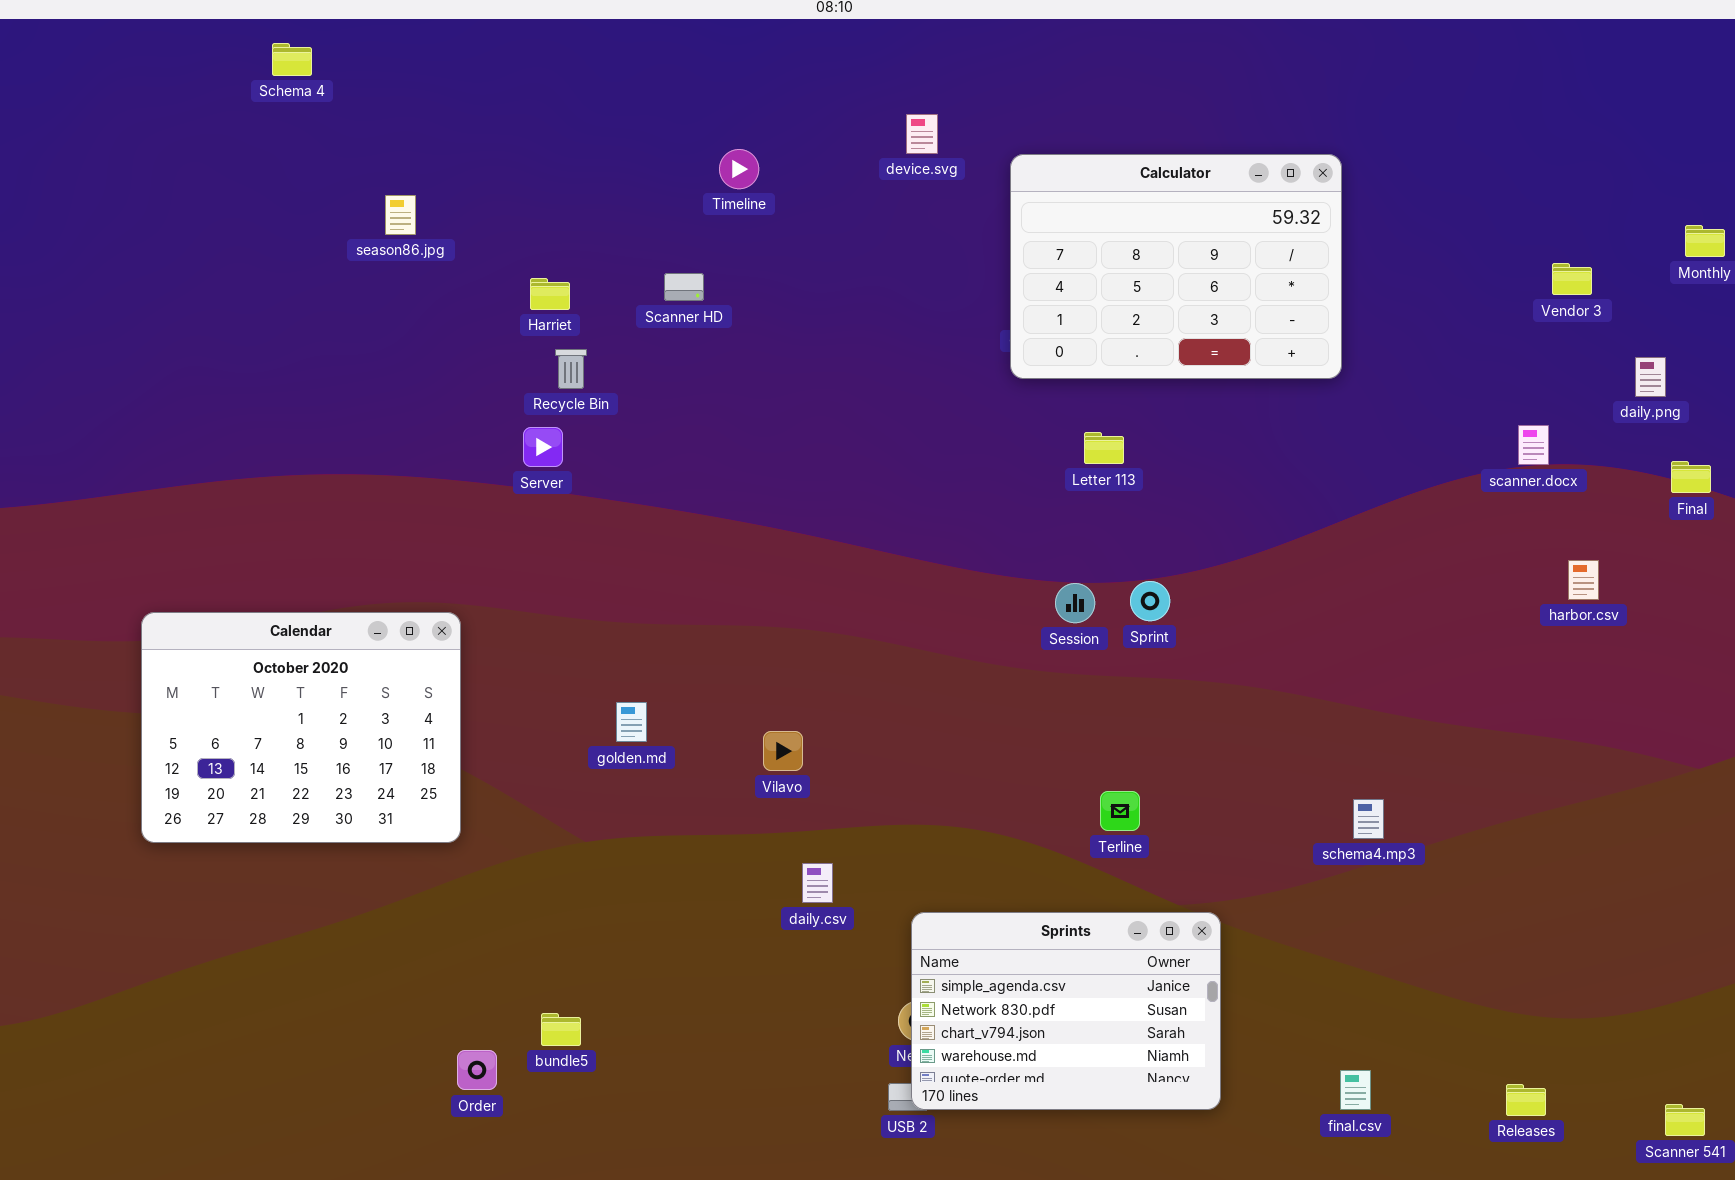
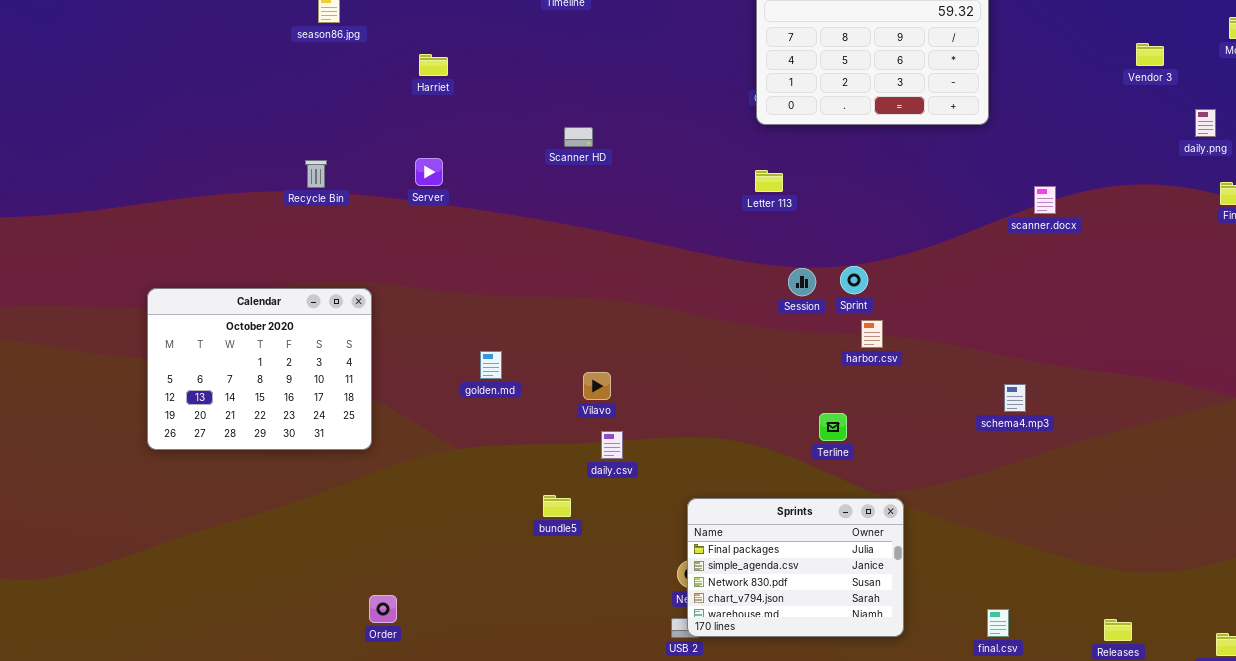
Scanner HD: [664,273,704,301] -> [564,127,593,147], moved
Recycle Bin: [555,349,587,389] -> [305,160,327,188], moved
scanner.docx: [1518,425,1549,465] -> [1034,186,1056,214], moved
Letter 113: [1084,432,1124,464] -> [755,170,783,192], moved
harbor.csv: [1568,560,1599,600] -> [861,320,883,348], moved
schema4.mp3: [1353,799,1384,839] -> [1004,384,1026,412], moved
daily.csv: [802,863,833,903] -> [601,431,623,459], moved
Sprints: [911,912,1221,1110] -> [687,498,904,637], scrolled up 1 row
bundle5: [541,1013,581,1046] -> [543,495,571,517], moved

